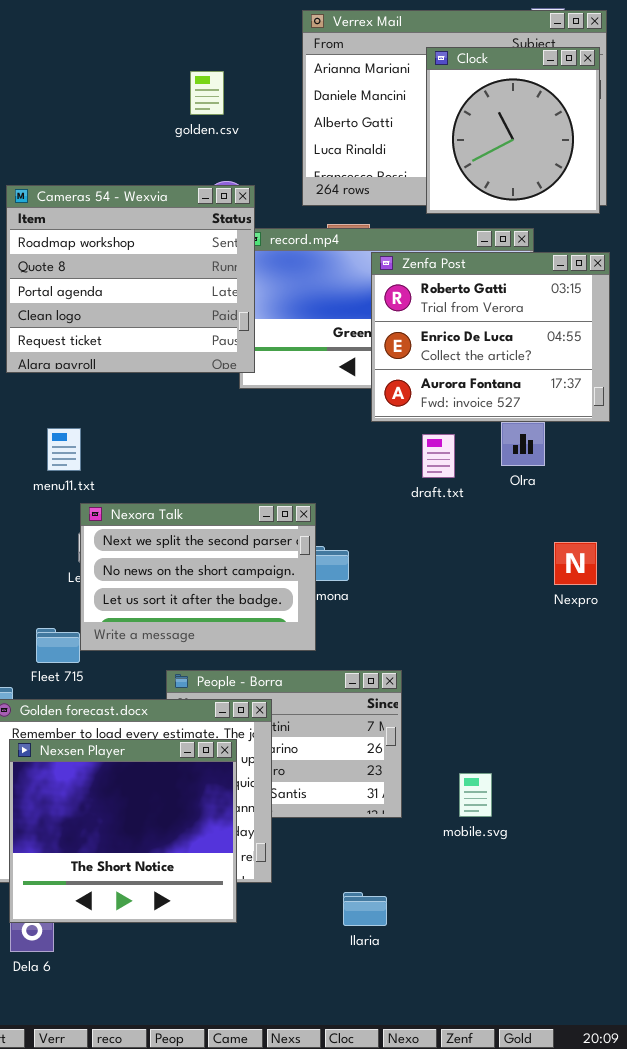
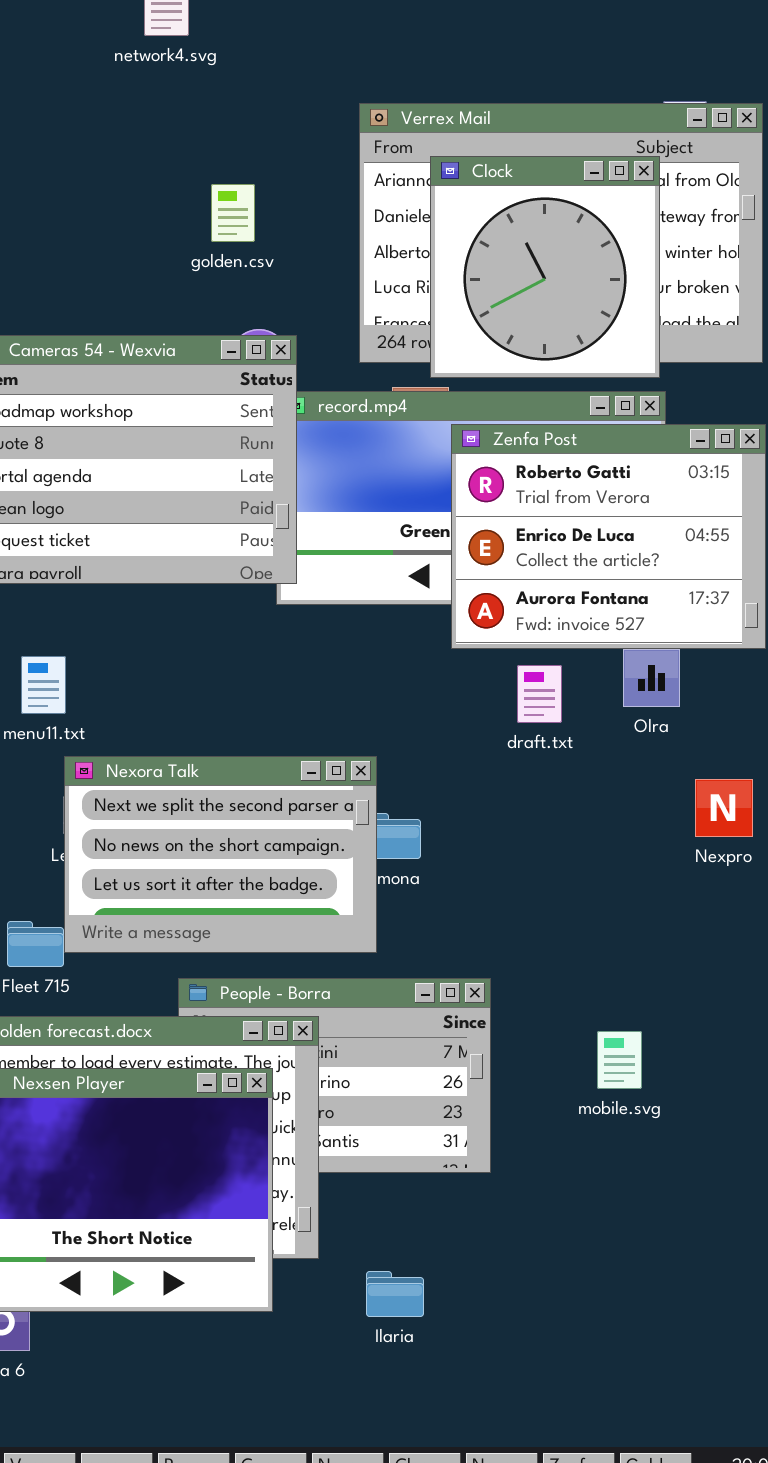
Clock: [426,47,600,214] -> [430,156,660,378], moved
Nexpro: [554,542,597,585] -> [695,779,753,837], moved
mobile.svg: [459,773,492,817] -> [597,1031,642,1089], moved
Ilaria: [343,892,387,926] -> [366,1271,424,1317], moved

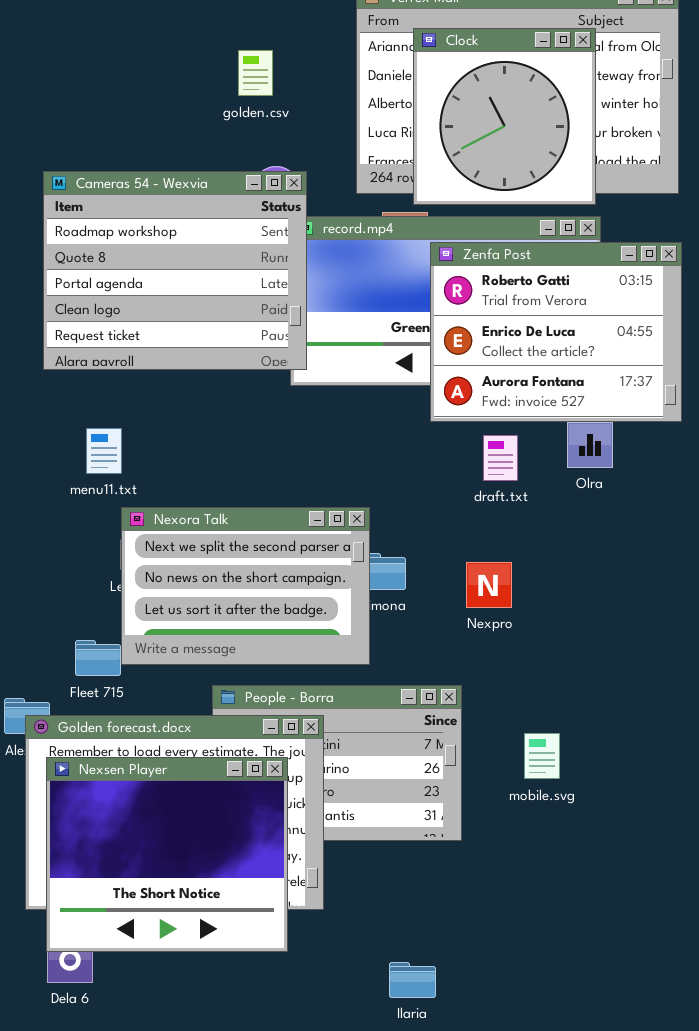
Nexpro: [695,779,753,837] -> [466,562,512,608], moved
mobile.svg: [597,1031,642,1089] -> [524,733,560,779], moved
Ilaria: [366,1271,424,1317] -> [389,962,436,998], moved

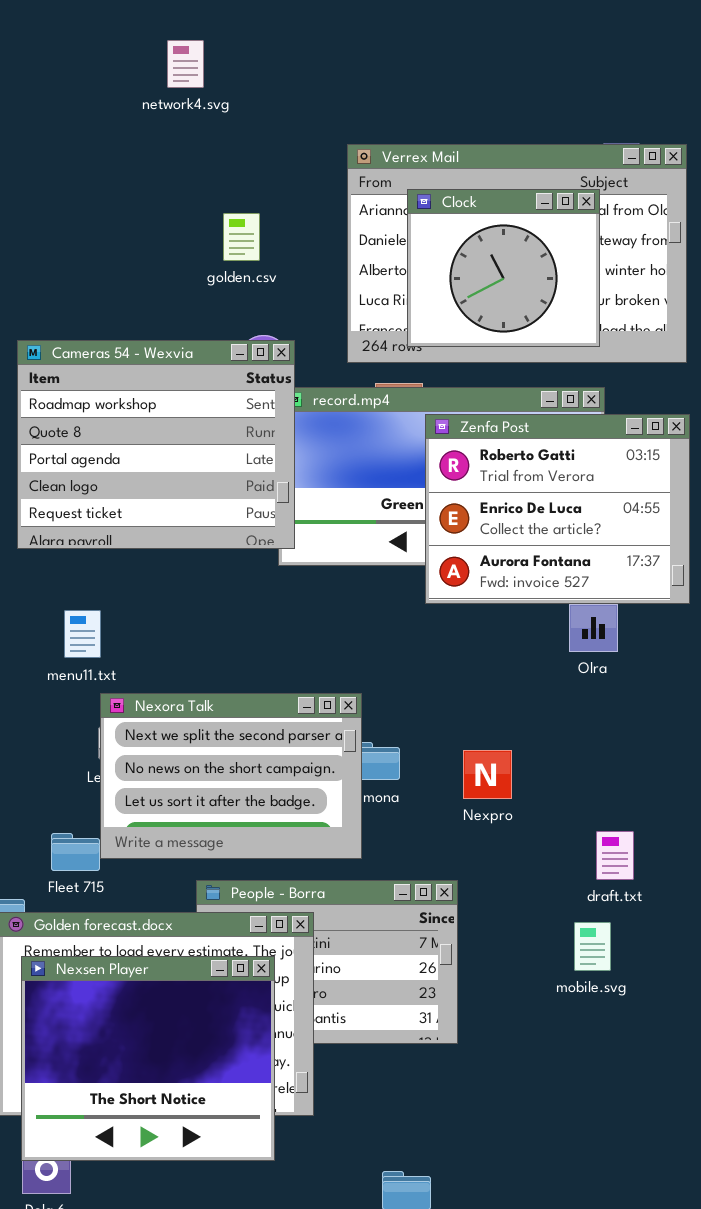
Clock: [413,28,596,205] -> [407,189,600,347], resized
draft.txt: [483,435,518,481] -> [596,831,634,880], moved
mobile.svg: [524,733,560,779] -> [574,922,611,971], moved

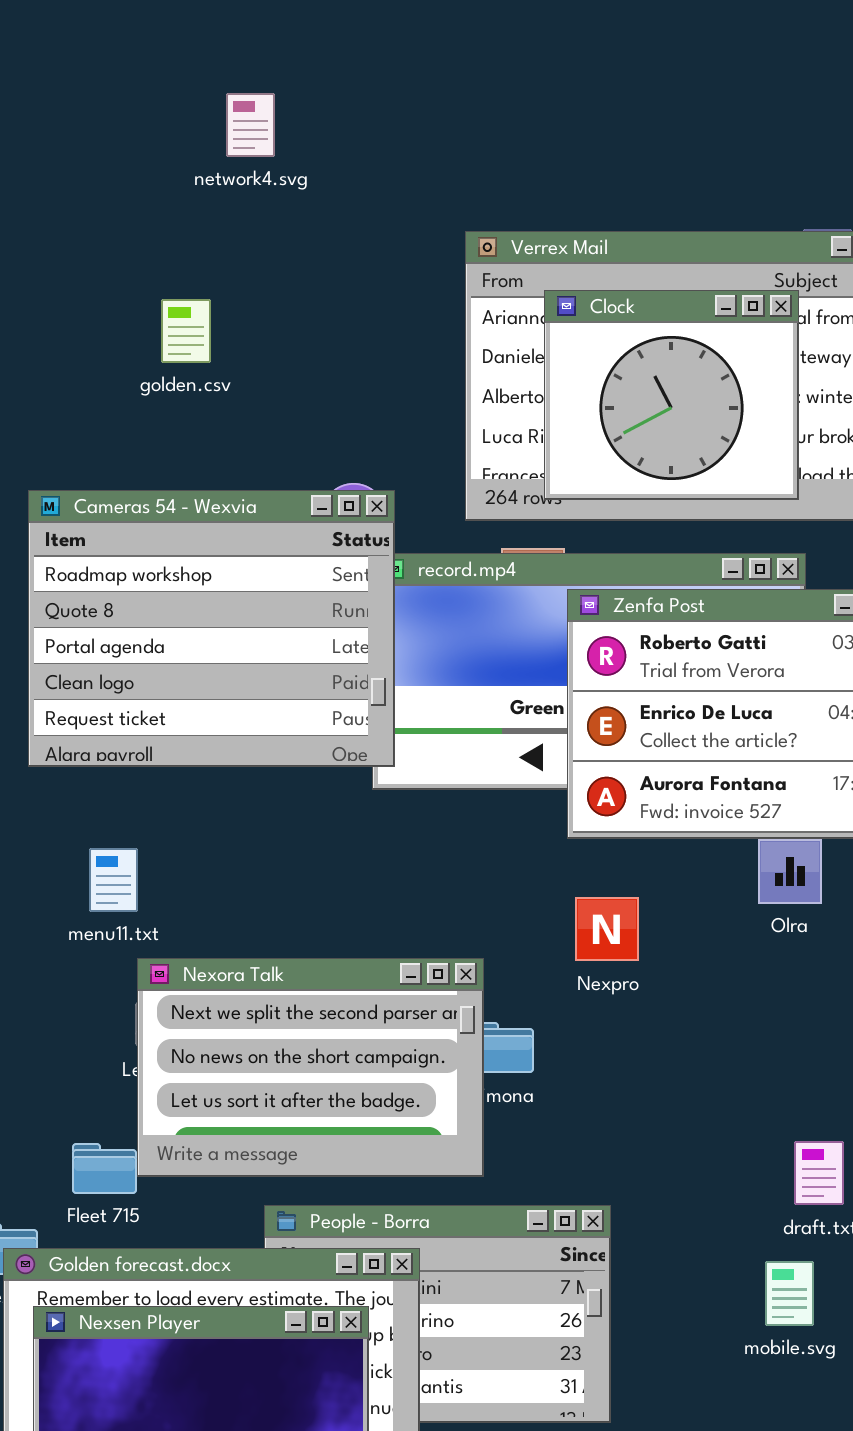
golden.csv: [223,213,260,261] -> [161,299,211,363], moved
Nexpro: [463,750,512,799] -> [575,897,639,961], moved

